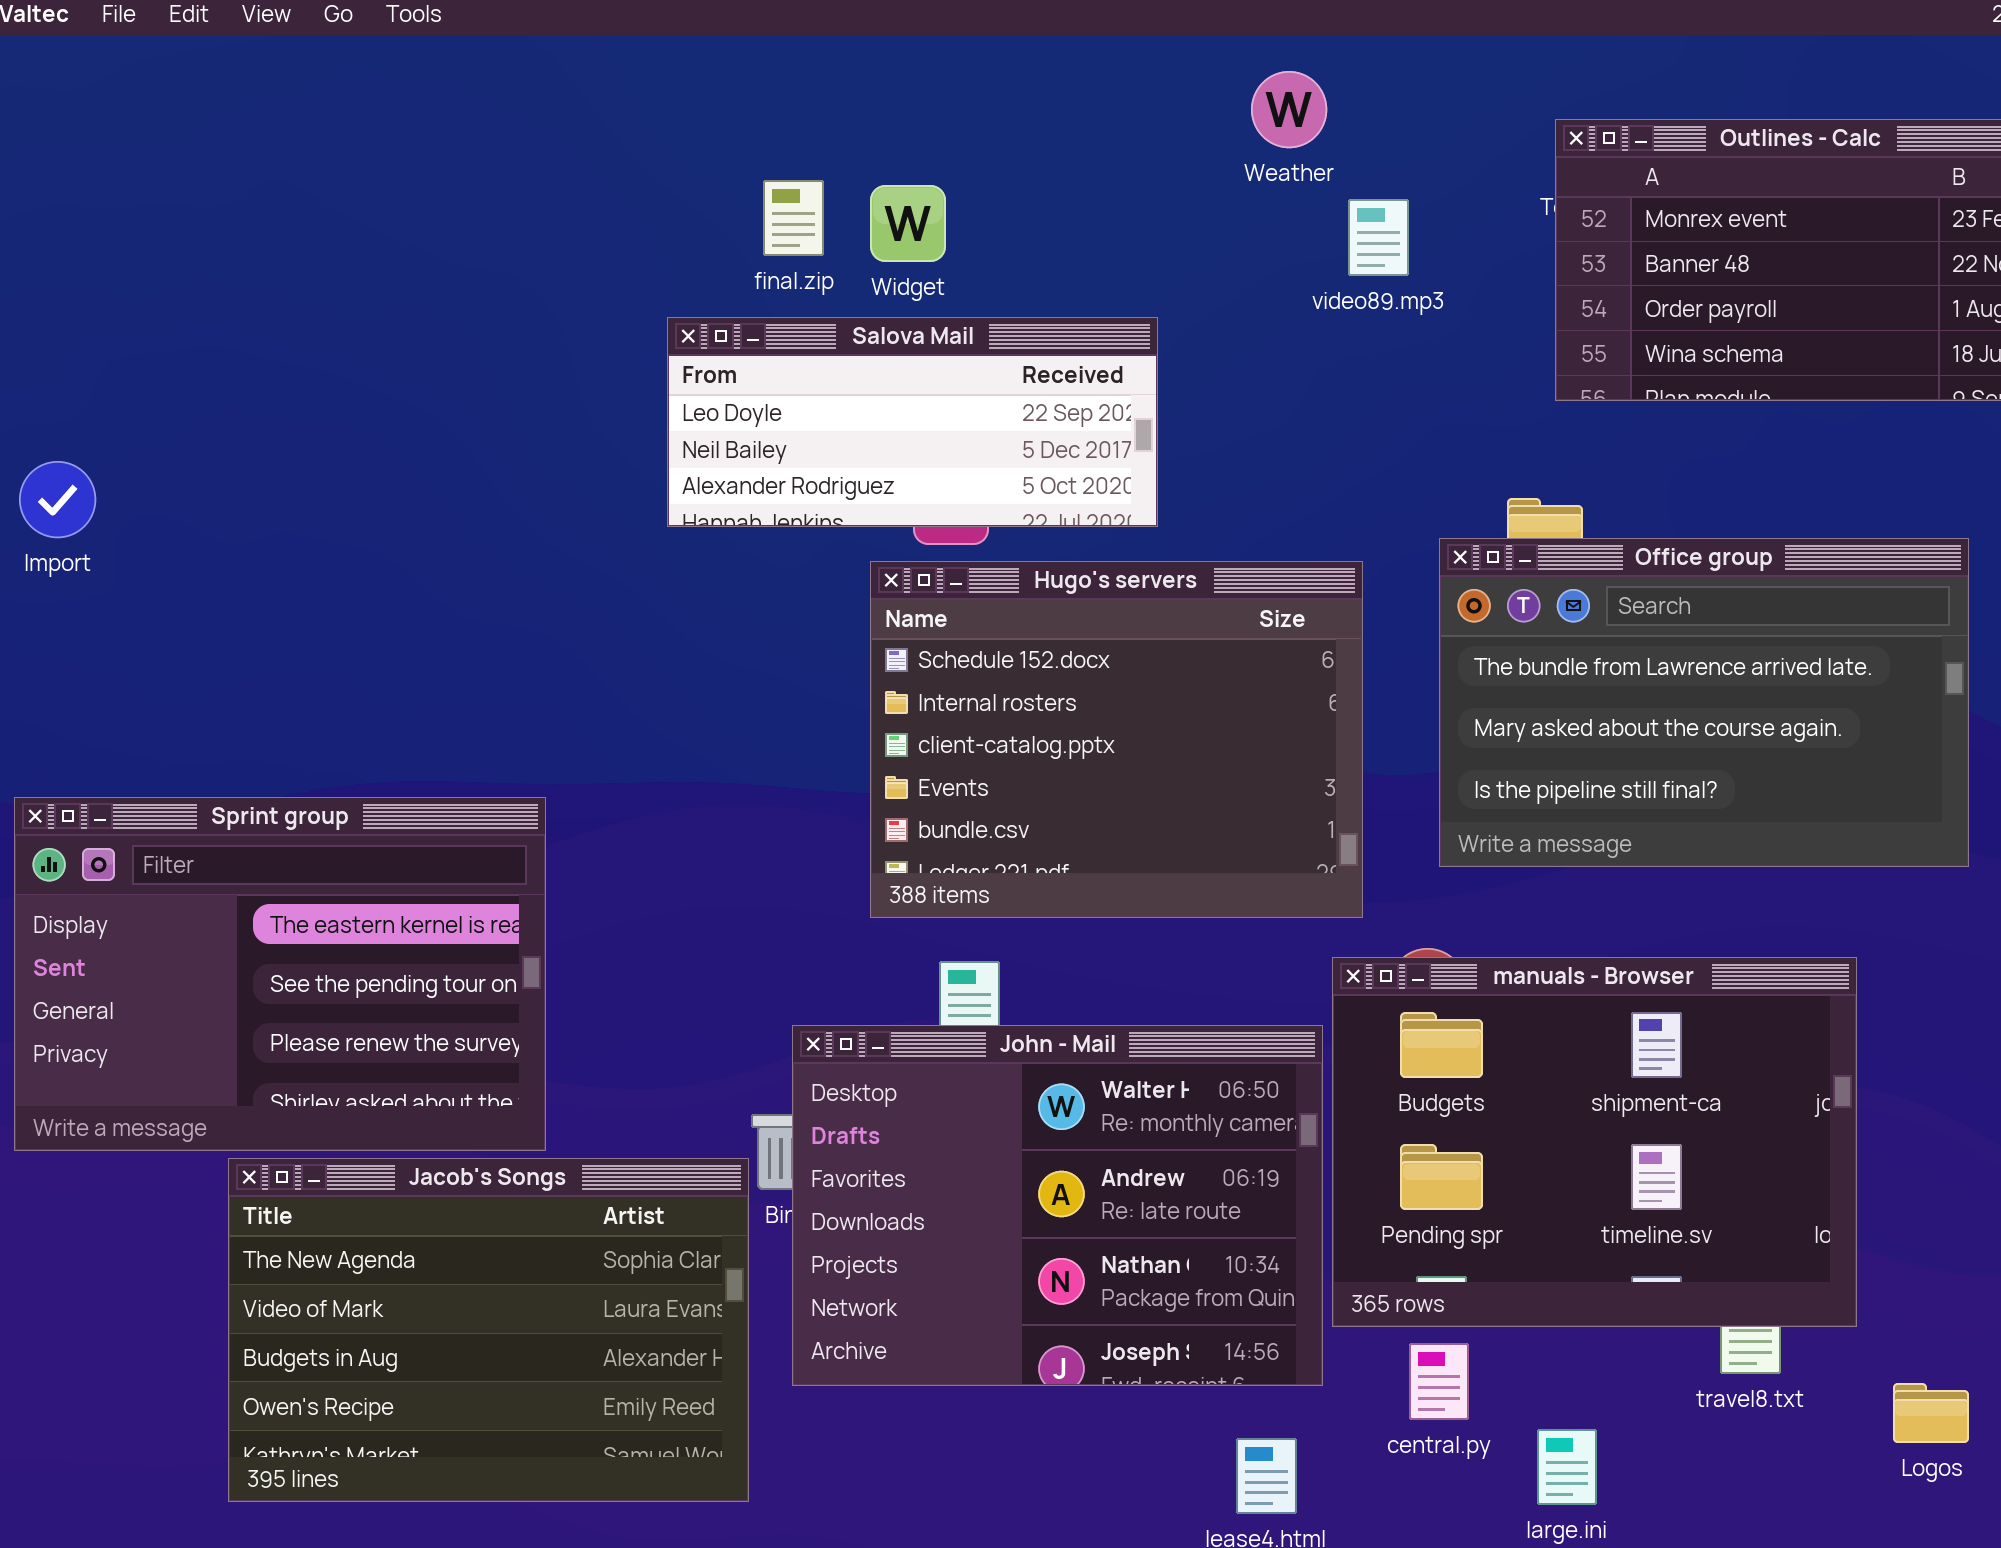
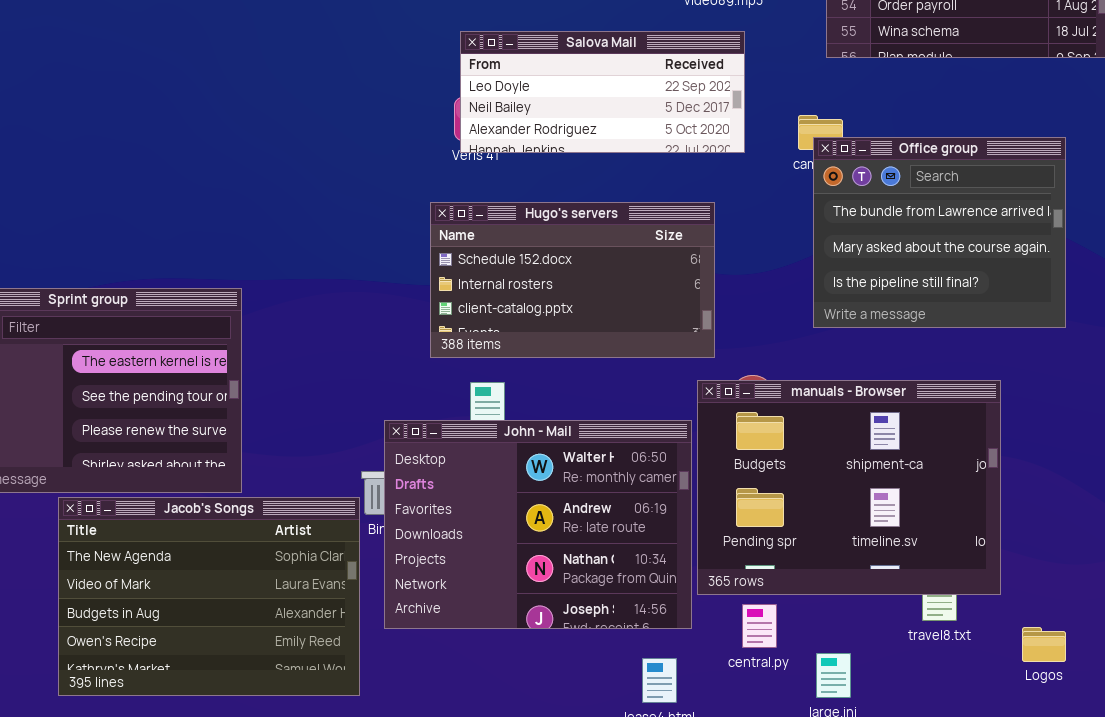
Salova Mail: [667,317,1158,527] -> [460,31,745,153], moved
Office group: [1439,538,1969,867] -> [813,137,1066,328], resized
Hugo's servers: [870,561,1363,918] -> [430,202,715,358], resized

